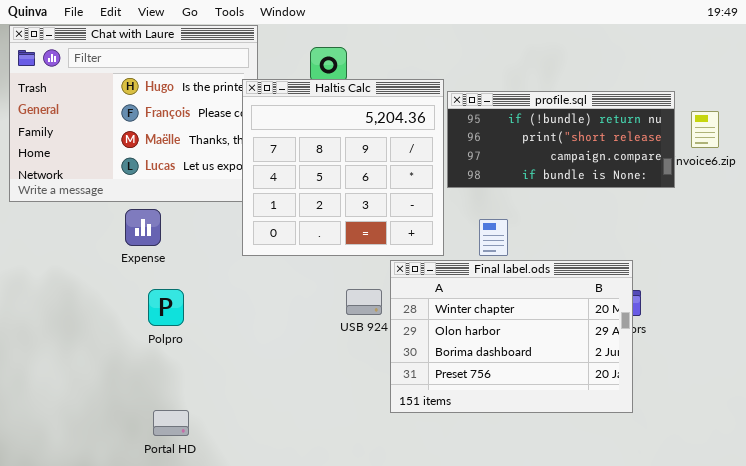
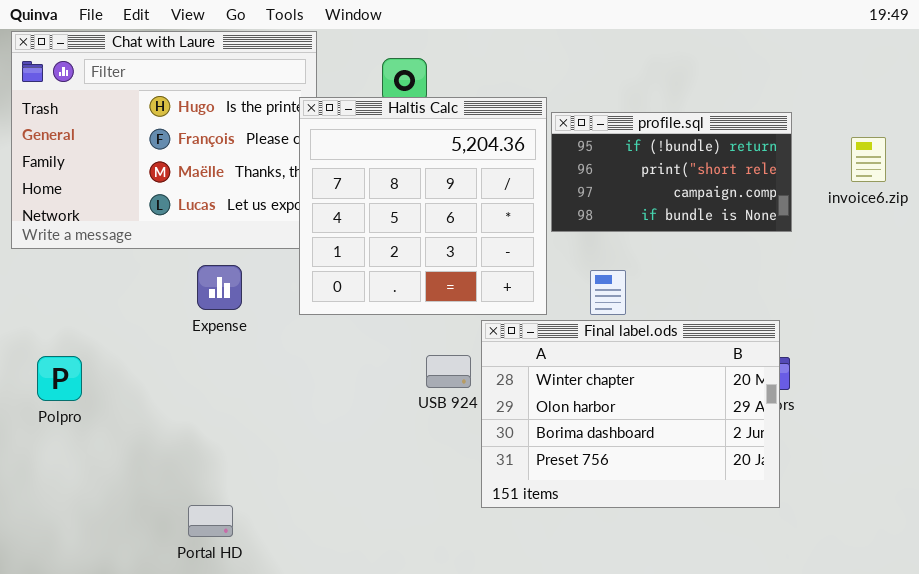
profile.sql: [447,91,675,188] -> [551,112,792,232], resized
Expense: [125,209,161,246] -> [197,265,242,310], moved
Polpro: [148,289,184,326] -> [37,356,82,401], moved

